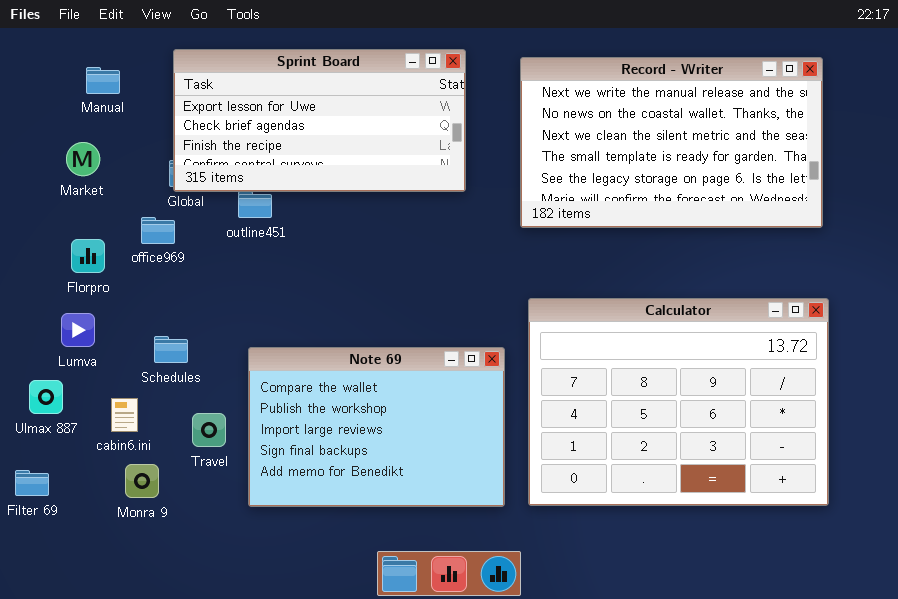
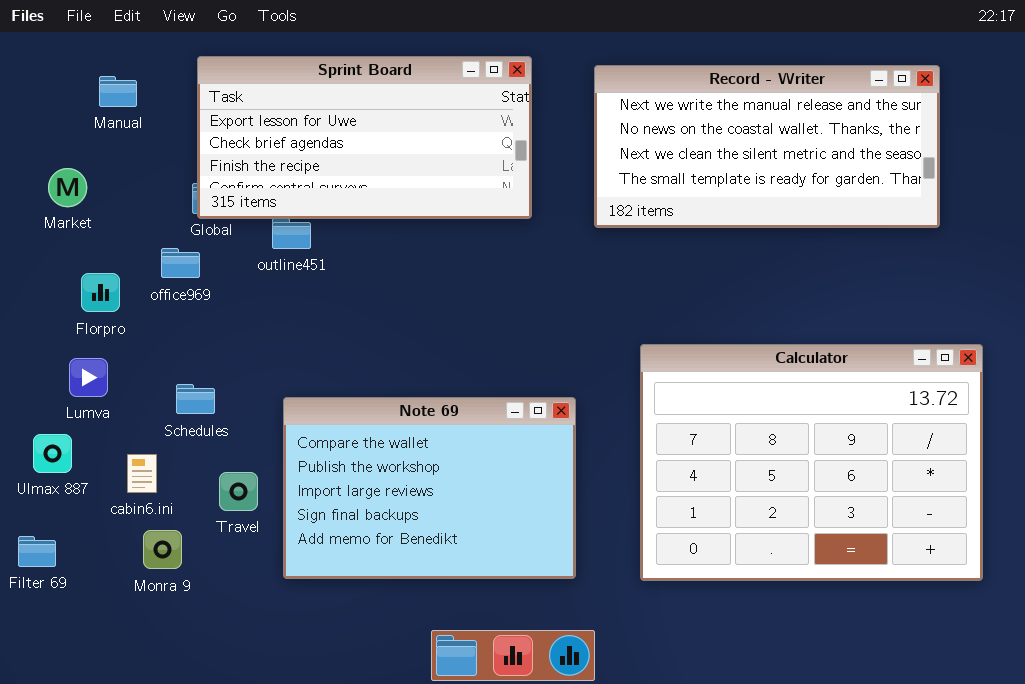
Record - Writer: [520,57,823,228] -> [594,65,940,228], resized
Market: [66,142,100,176] -> [48,168,87,207], moved
Calculator: [528,298,829,506] -> [640,344,983,581], moved

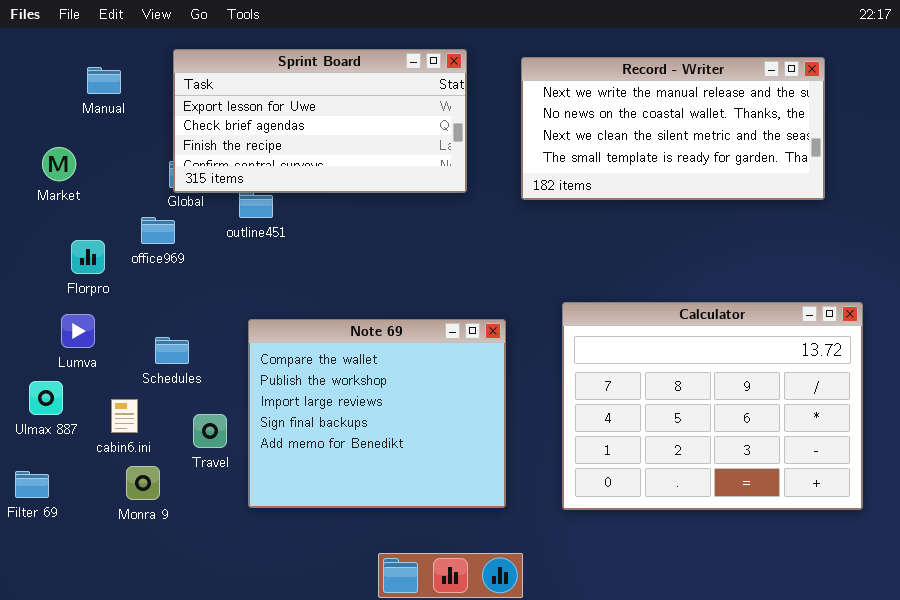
Note 69: [283,397,576,579] -> [248,319,506,508], resized

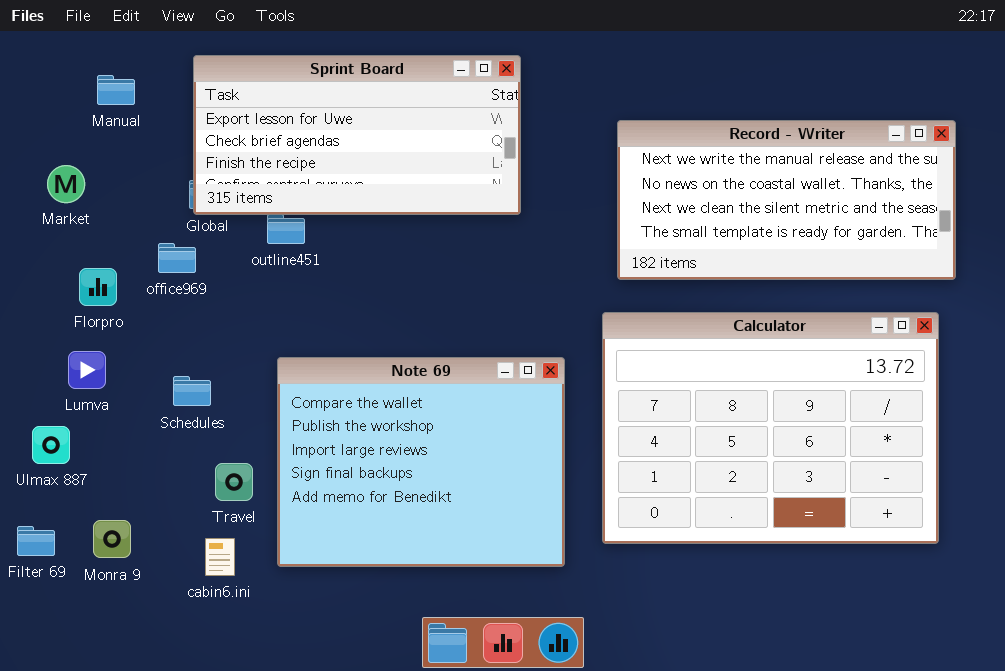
Record - Writer: [521,57,825,200] -> [617,120,956,280], moved
Calculator: [562,302,863,510] -> [602,312,939,544], moved
cabin6.ini: [111,399,138,433] -> [205,538,235,576], moved
Monra 9: [126,466,160,500] -> [93,520,131,558], moved

